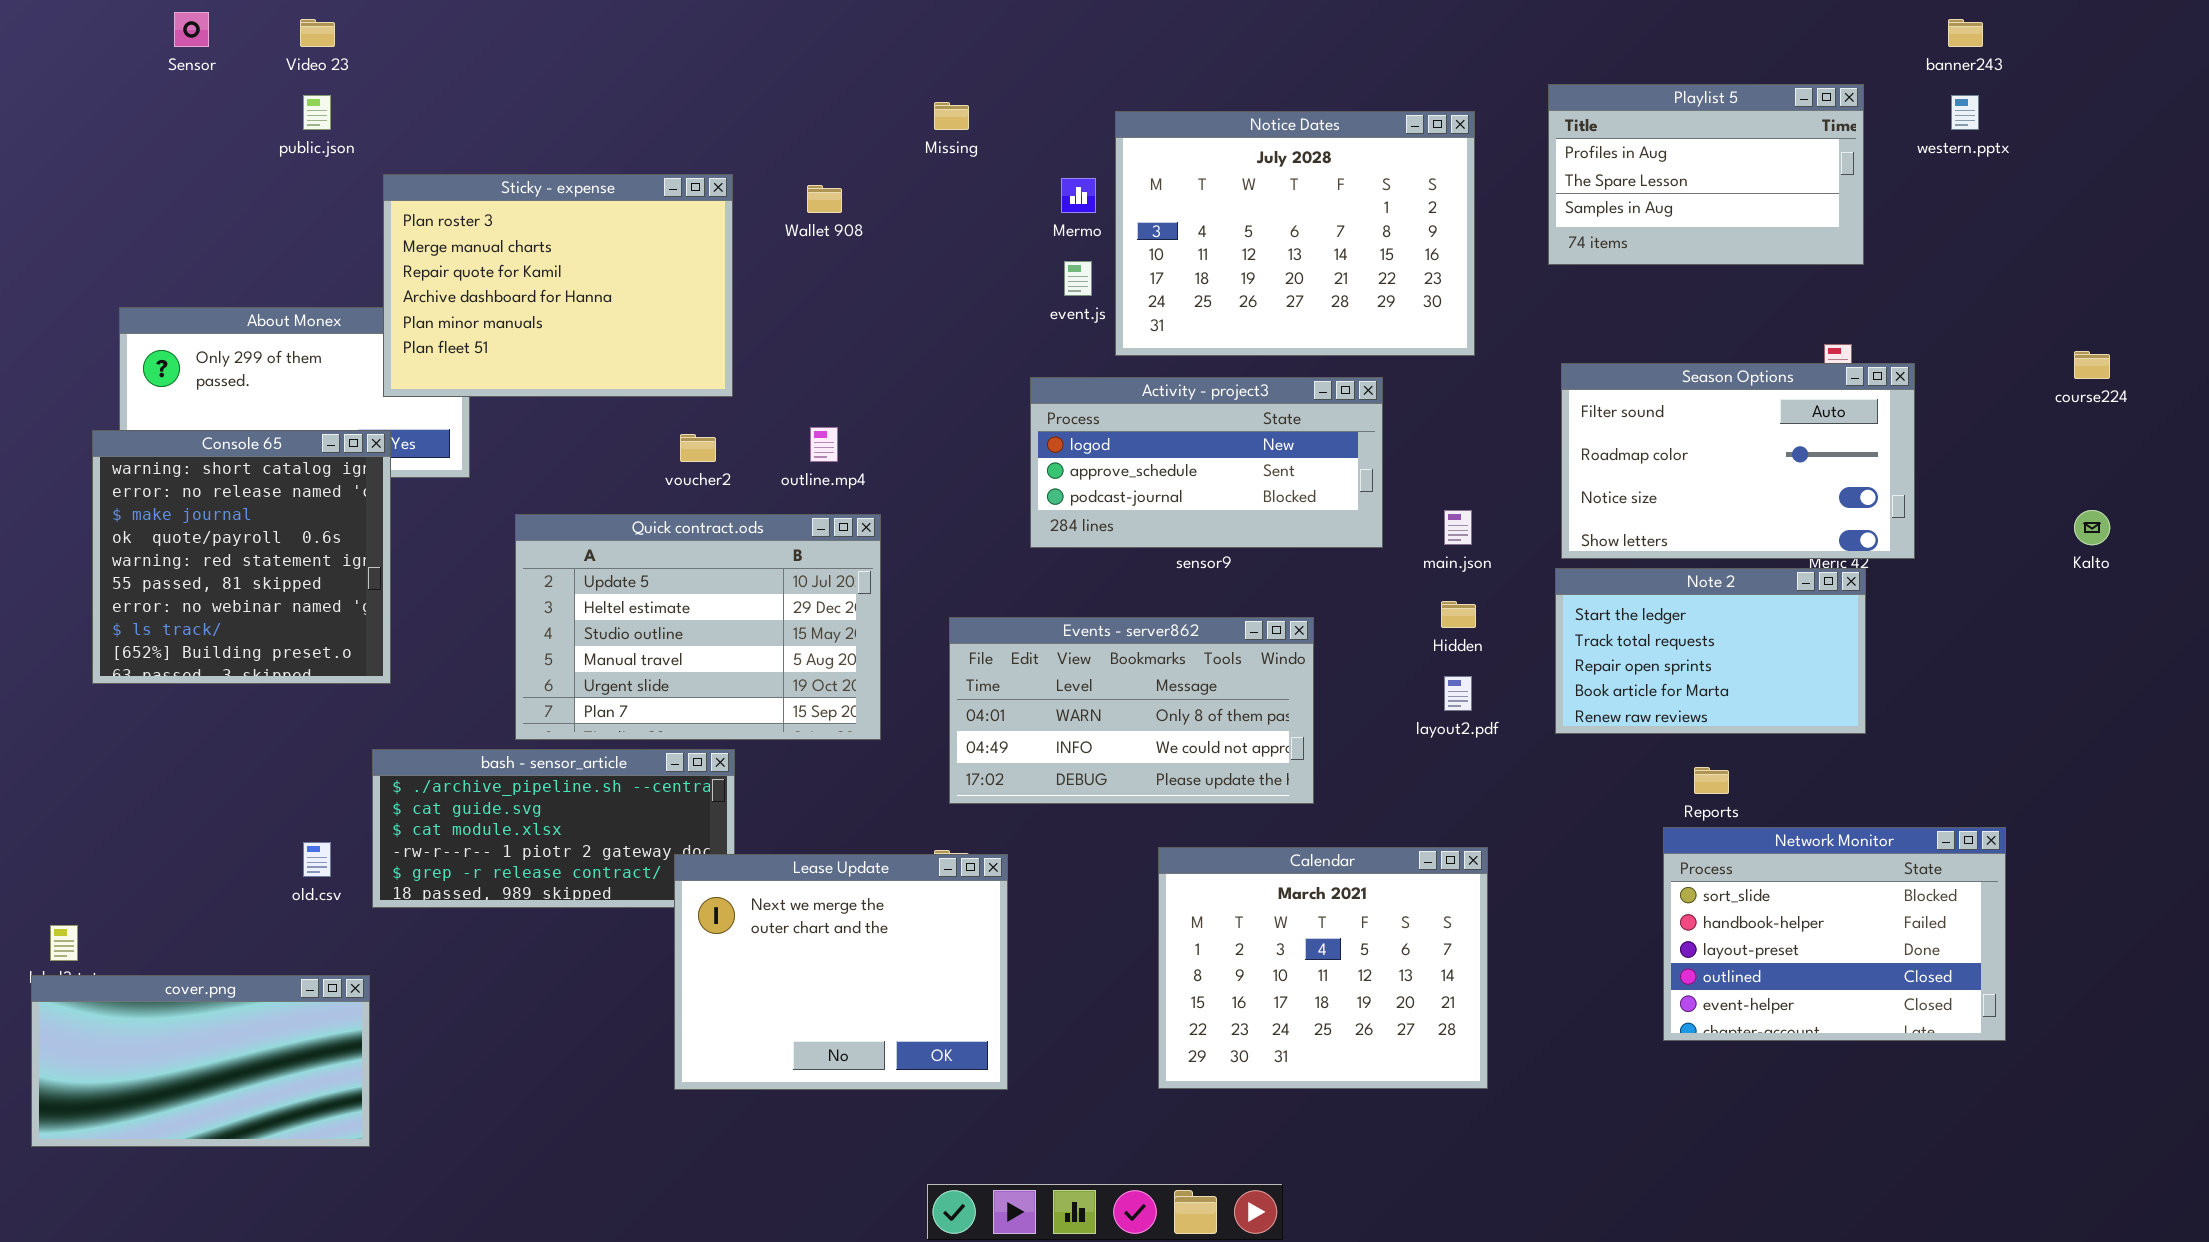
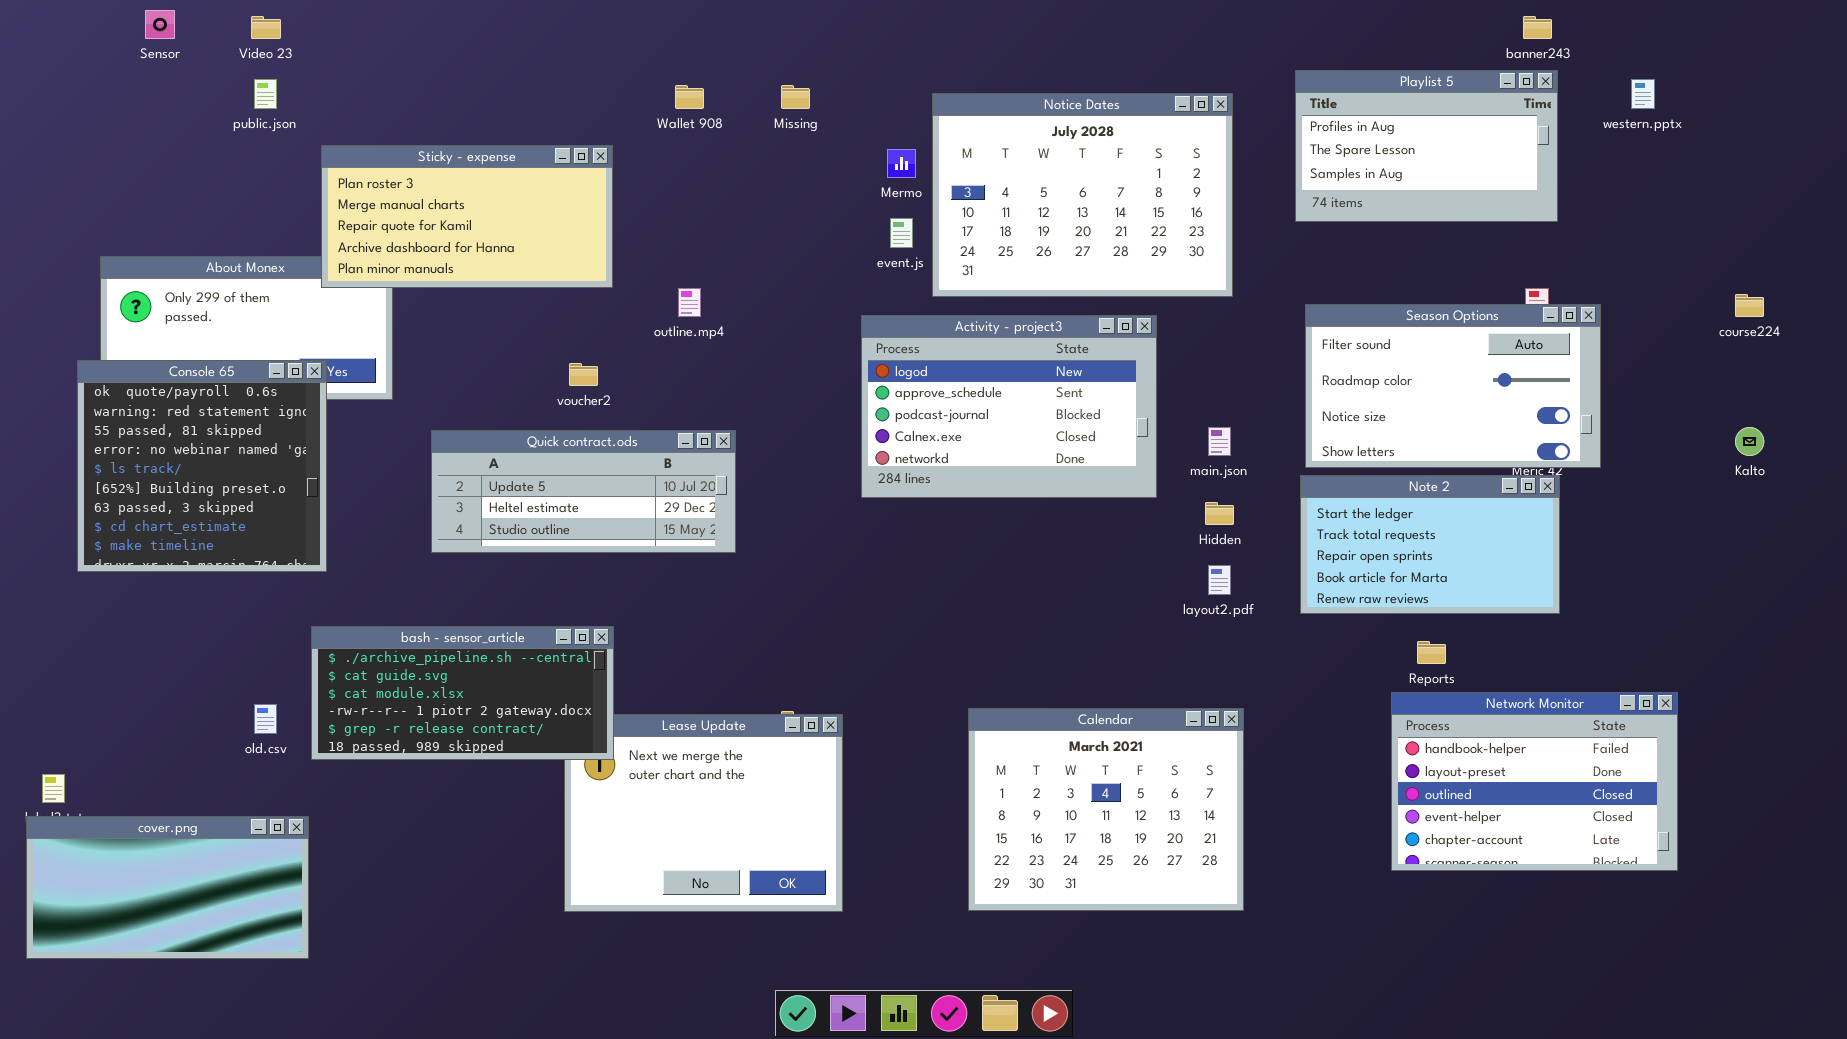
banner243: [1948,19,1983,47] -> [1523,16,1552,39], moved
Sticky - expense: [383,174,733,397] -> [321,145,613,288], resized
Wallet 908: [807,185,842,213] -> [675,85,704,109], moved
Activity - project3: [1030,377,1383,548] -> [861,315,1157,498], resized
outline.mp4: [810,427,838,462] -> [678,288,701,317], moved
Console 65: [92,430,391,684] -> [77,360,327,572], scrolled down 3 rows
Quick contract.ods: [515,514,881,740] -> [431,430,736,553], resized
Events - server862: [949,617,1314,804] -> none, closed
bash - sensor_article: [372,749,735,908] -> [311,626,614,760], raised
Network Monitor: [1663,827,2006,1041] -> [1391,692,1678,871], scrolled down 1 row

